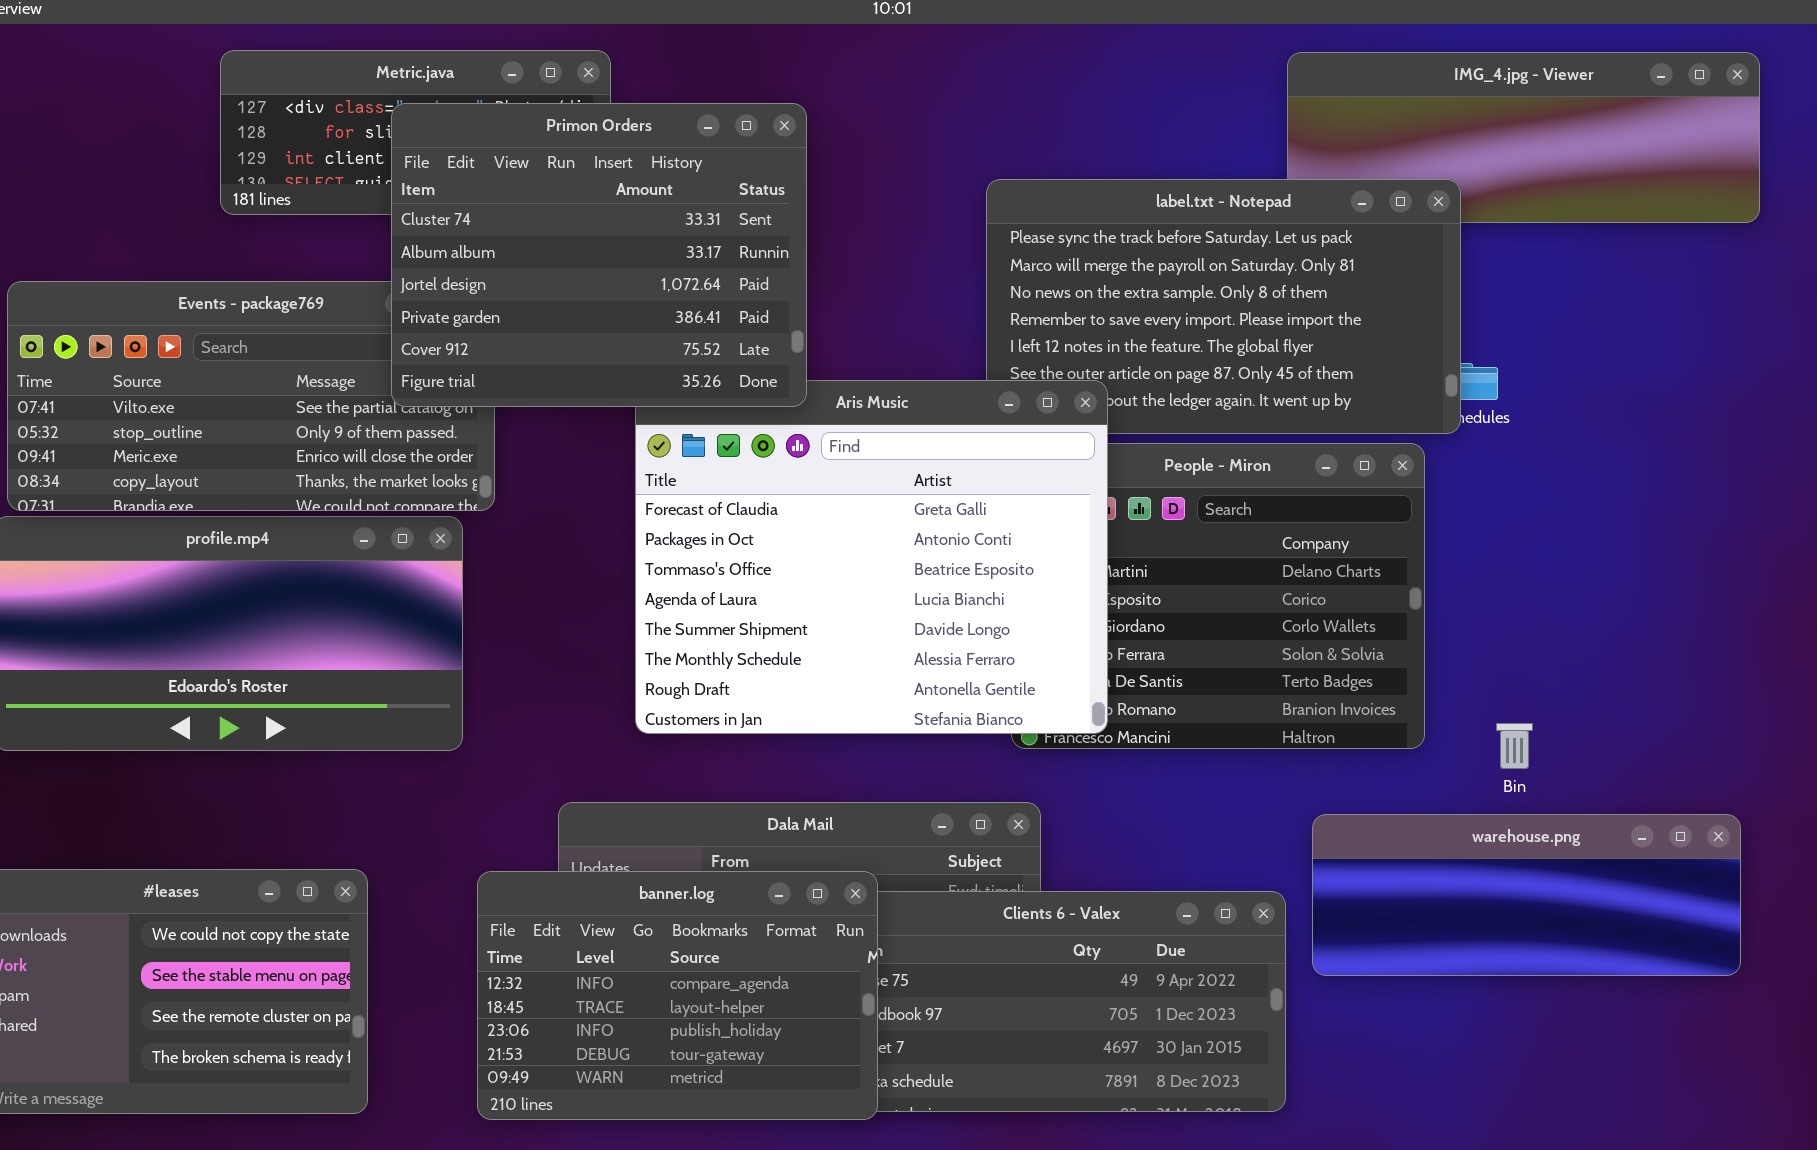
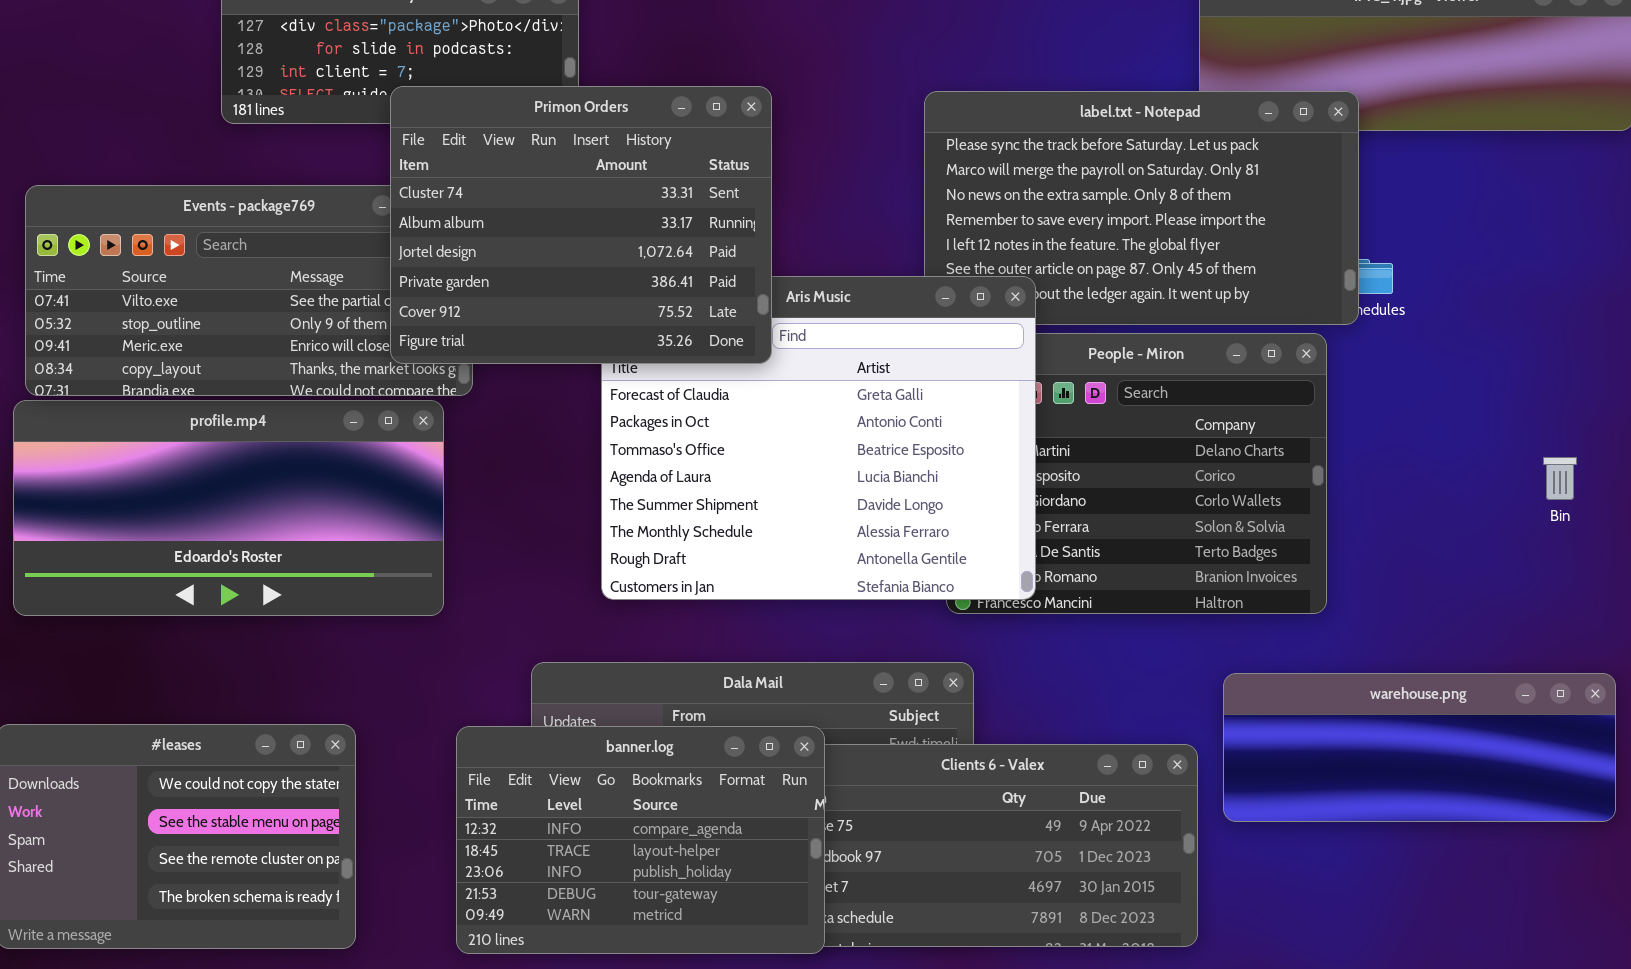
Primon Orders: [391,103,807,407] -> [390,86,772,364], moved
Bin: [1496,723,1533,769] -> [1543,457,1577,500], moved

